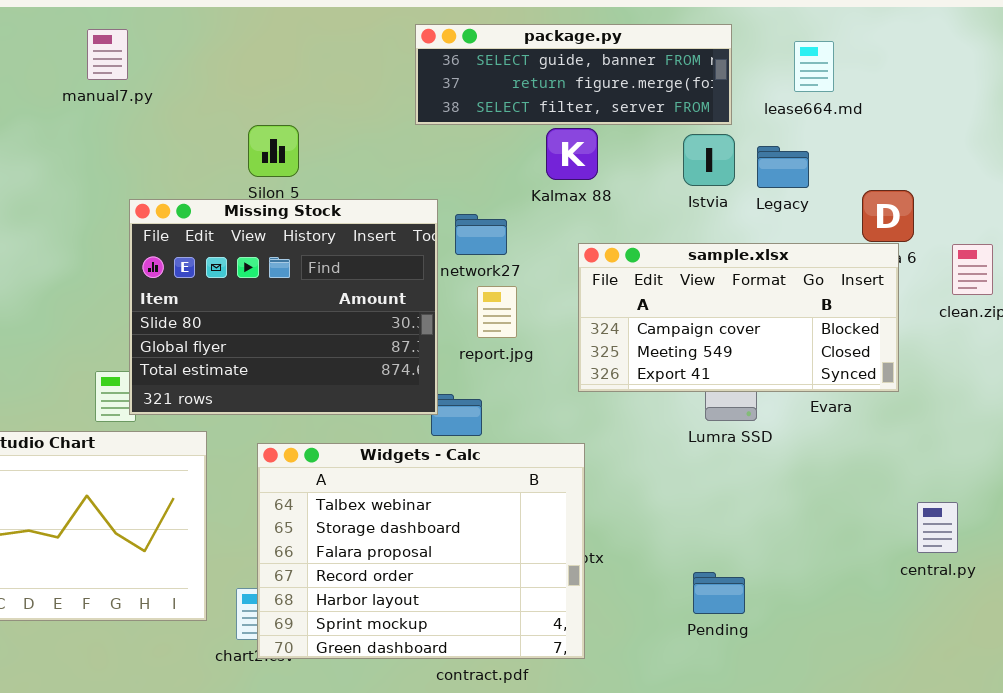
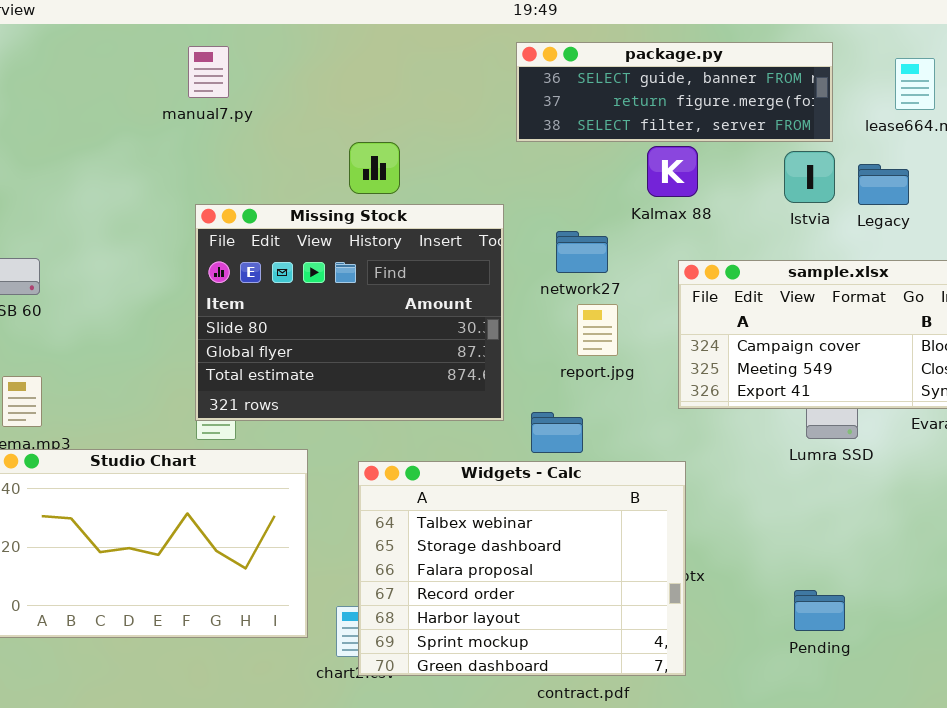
Missing Stock: [129,199,438,415] -> [195,204,504,421], moved

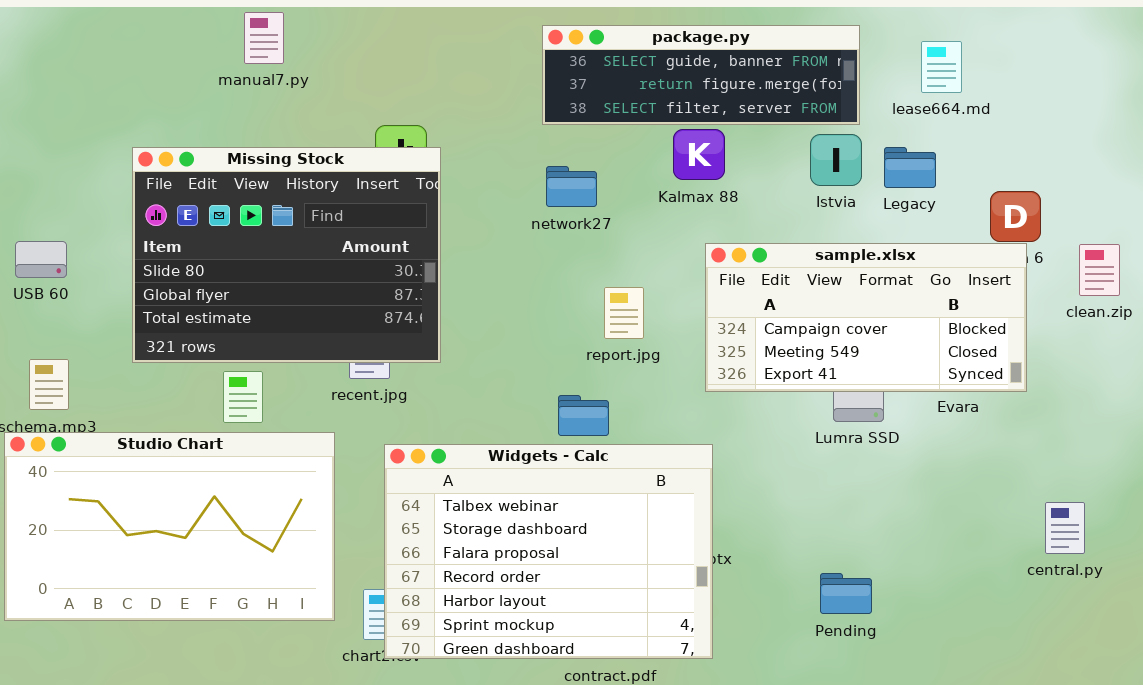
manual7.py: [188,46,229,98] -> [244,12,284,64], moved
Missing Stock: [195,204,504,421] -> [132,147,441,363], moved
network27: [556,231,608,273] -> [546,166,597,207], moved

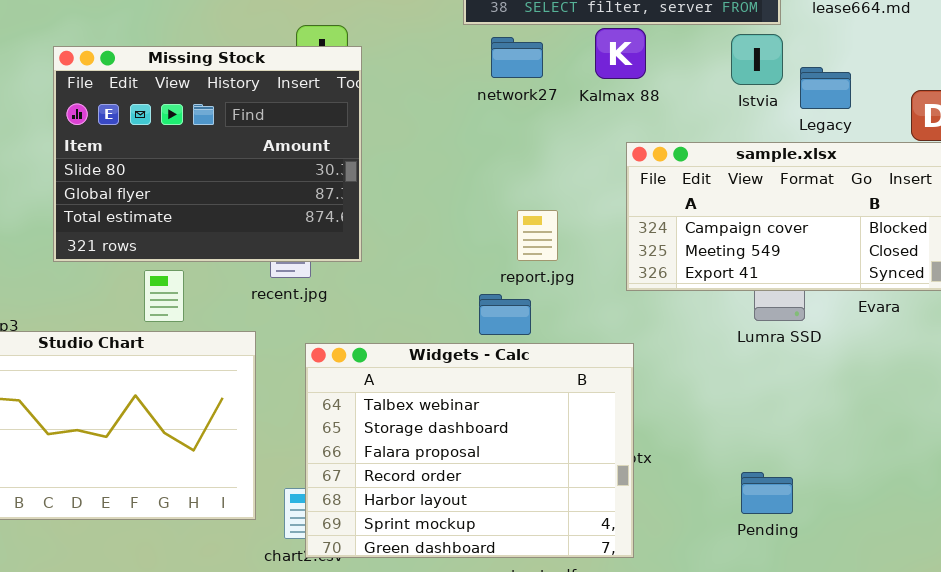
Legacy: [884,147,936,188] -> [800,67,851,109], moved
network27: [546,166,597,207] -> [491,37,543,78], moved
report.jpg: [604,287,644,339] -> [517,210,558,261], moved

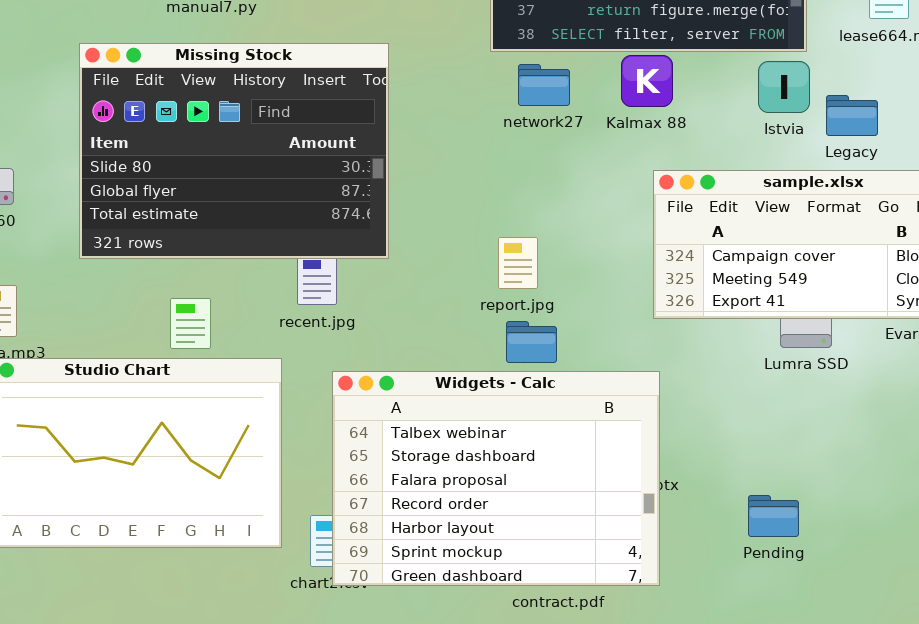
Missing Stock: [53,46,362,262] -> [79,43,389,259], moved
report.jpg: [517,210,558,261] -> [498,237,538,289], moved
Pending: [741,472,793,514] -> [748,495,799,537], moved

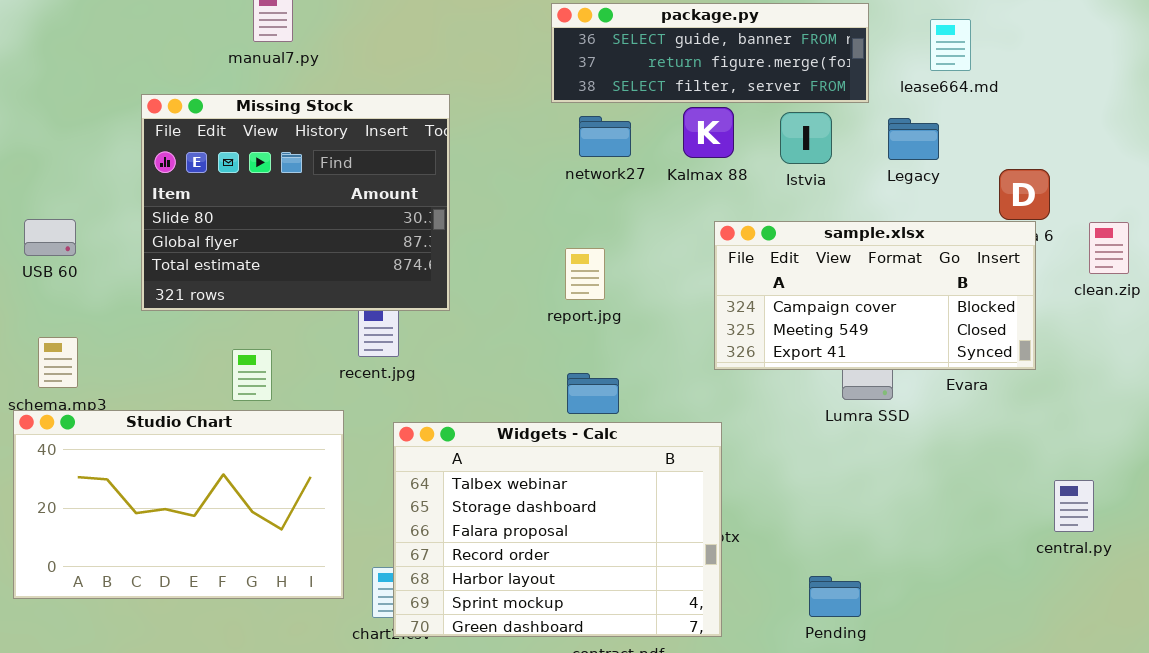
Istvia: [758,61,810,113] -> [780,112,832,164], moved
Legacy: [826,95,878,136] -> [888,118,939,160], moved
report.jpg: [498,237,538,289] -> [565,248,605,300], moved
Pending: [748,495,799,537] -> [809,576,861,617], moved

